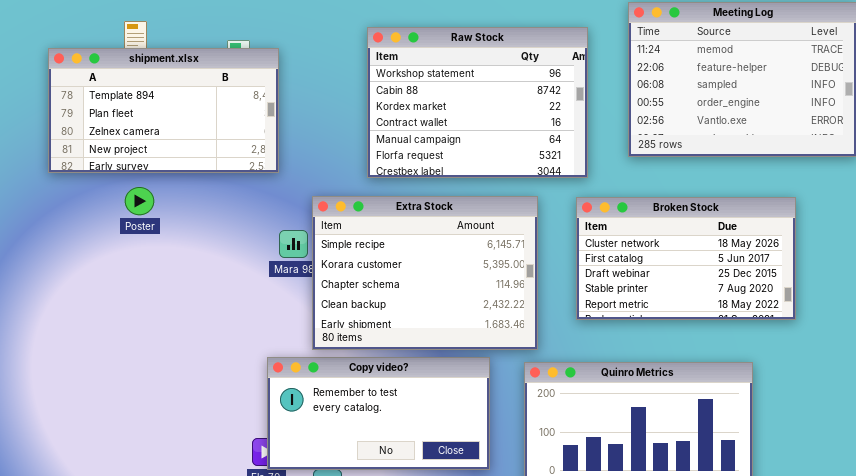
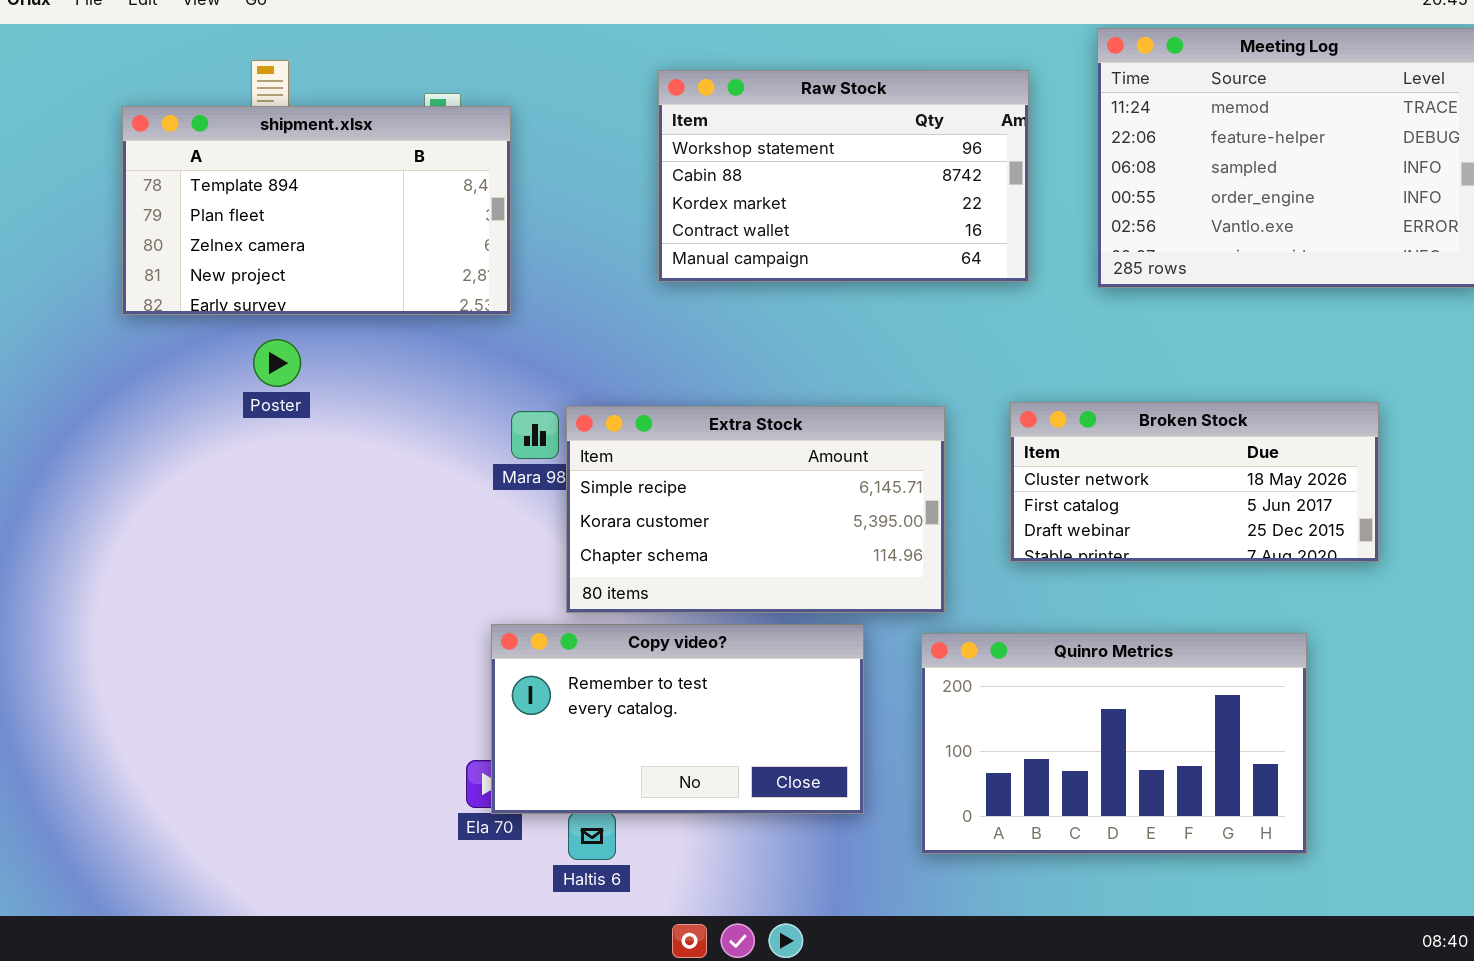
Raw Stock: [367,27,588,178] -> [658,70,1029,282], resized
Extra Stock: [312,196,538,350] -> [566,406,945,613], resized
Broken Stock: [576,197,796,320] -> [1010,402,1379,562], resized

